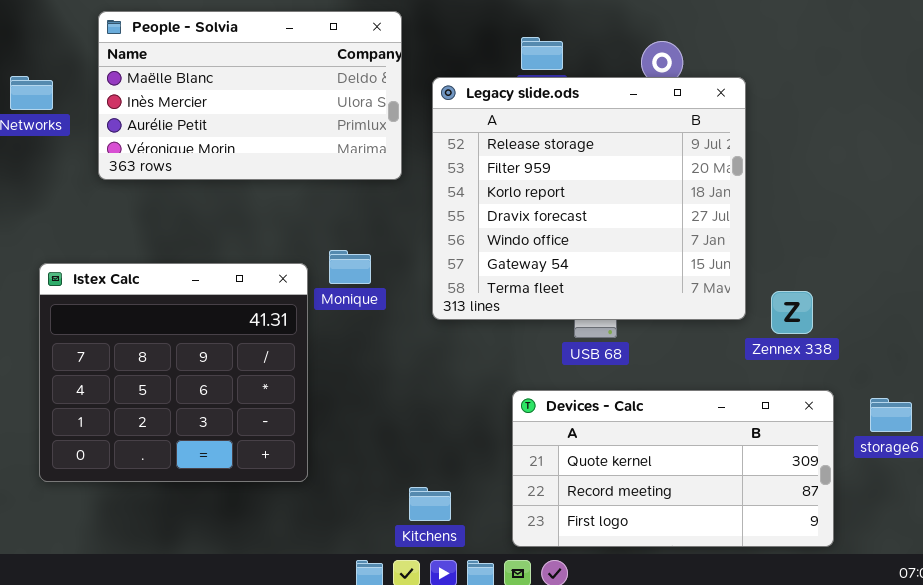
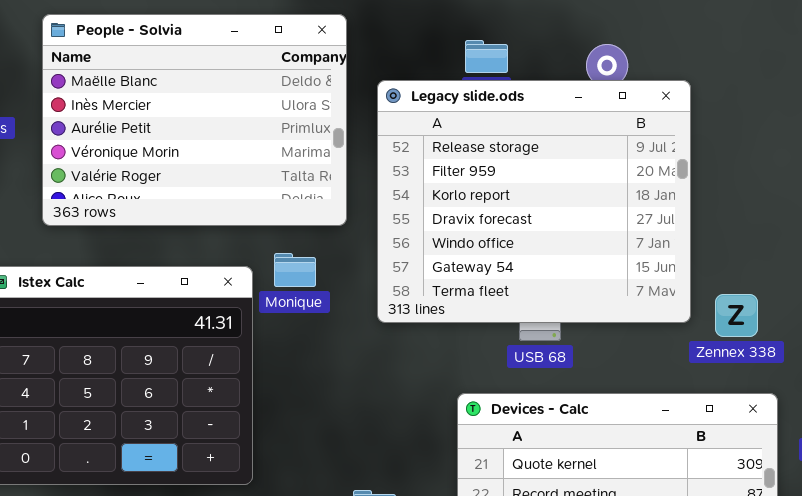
People - Solvia: [98,11,402,180] -> [42,14,347,226], resized

